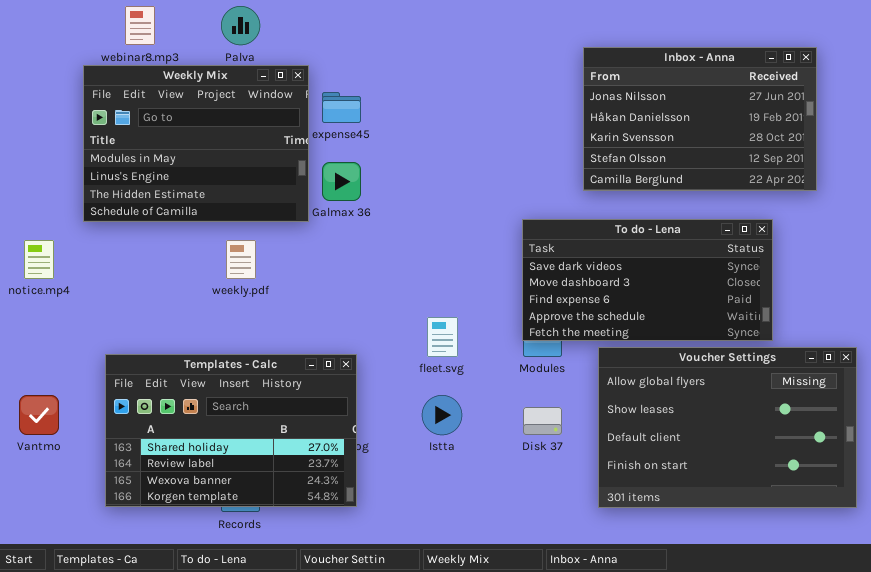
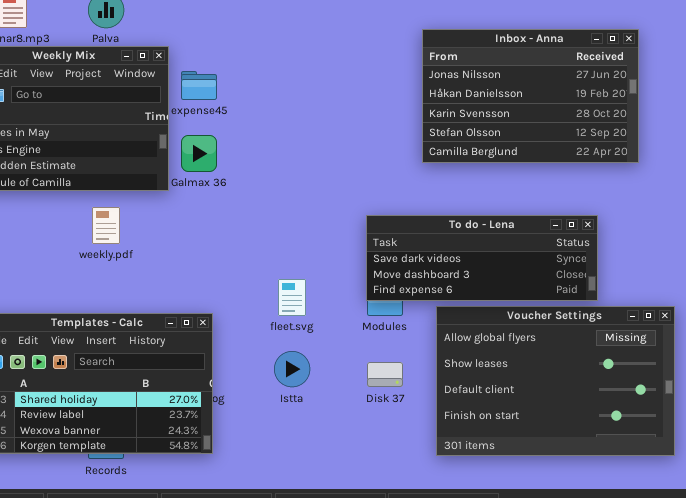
To do - Lena: [522,219,773,341] -> [366,215,598,301], resized

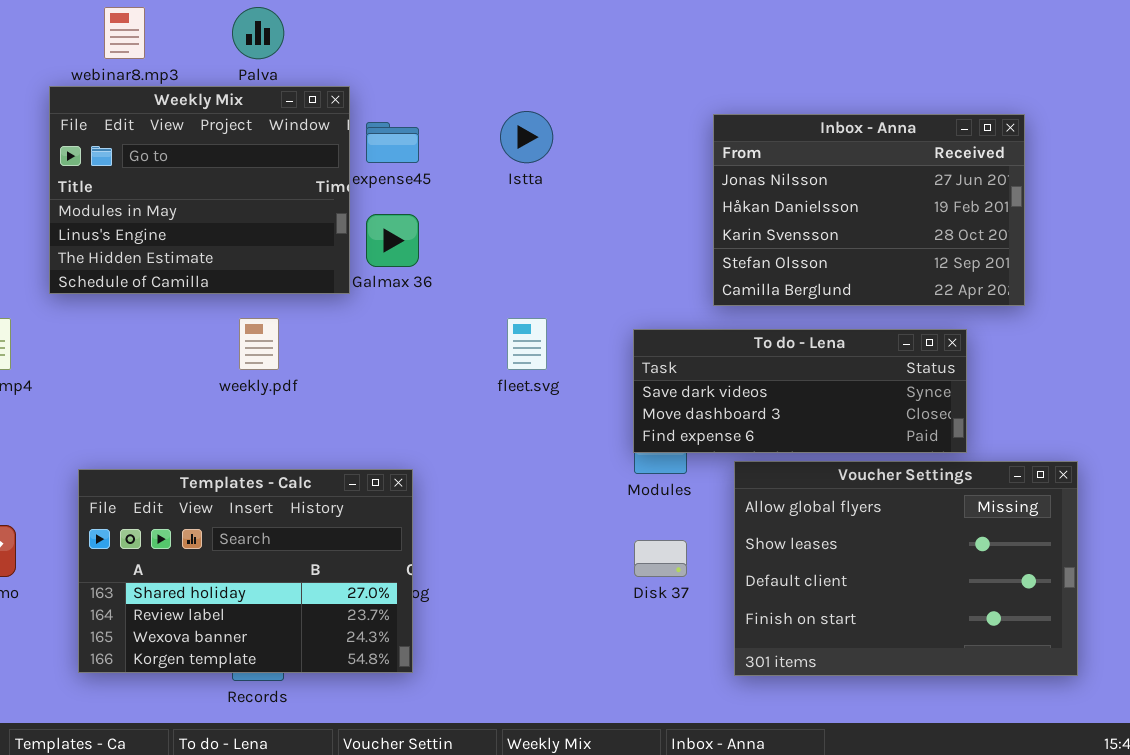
Inbox - Anna: [422,29,639,163] -> [713,114,1025,306], moved
fleet.svg: [278,279,306,316] -> [507,318,547,370], moved
Istta: [274,351,310,387] -> [500,111,553,163], moved

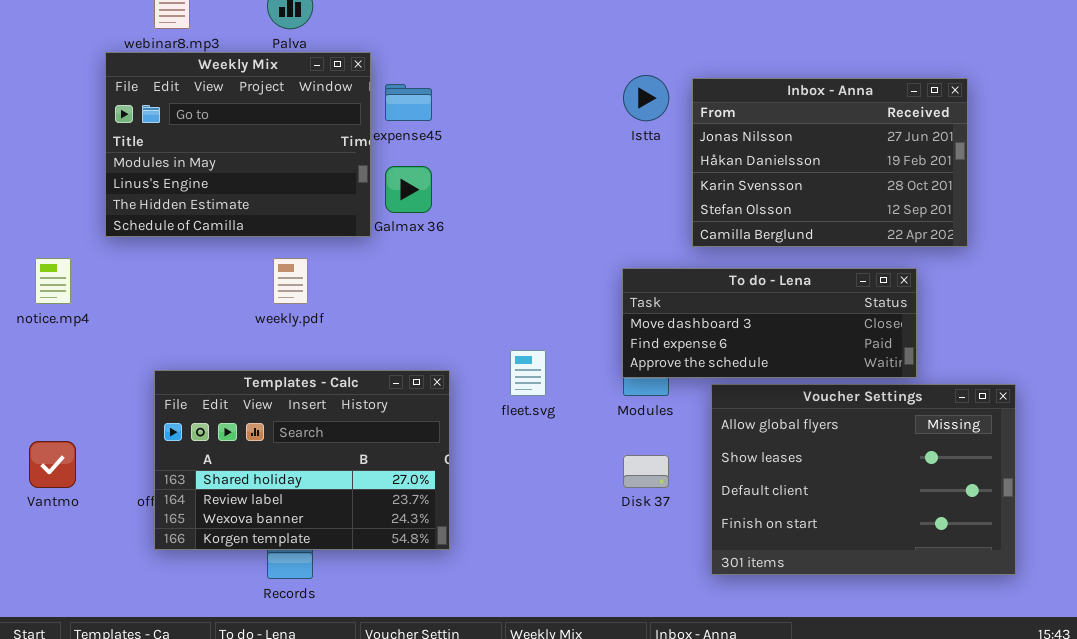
Istta: [500,111,553,163] -> [623,75,669,121], moved
fleet.svg: [507,318,547,370] -> [510,350,546,396], moved
To do - Lena: [633,329,967,453] -> [622,268,917,378], scrolled down 1 row
Templates - Calc: [78,469,413,673] -> [154,370,450,550], moved

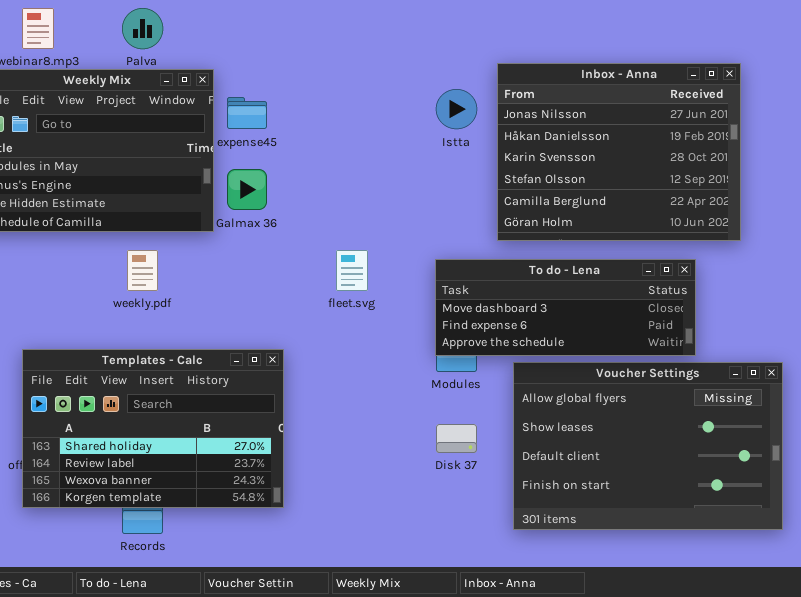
Inbox - Anna: [692,78,968,247] -> [497,63,741,241], resized
fleet.svg: [510,350,546,396] -> [336,250,368,291], moved

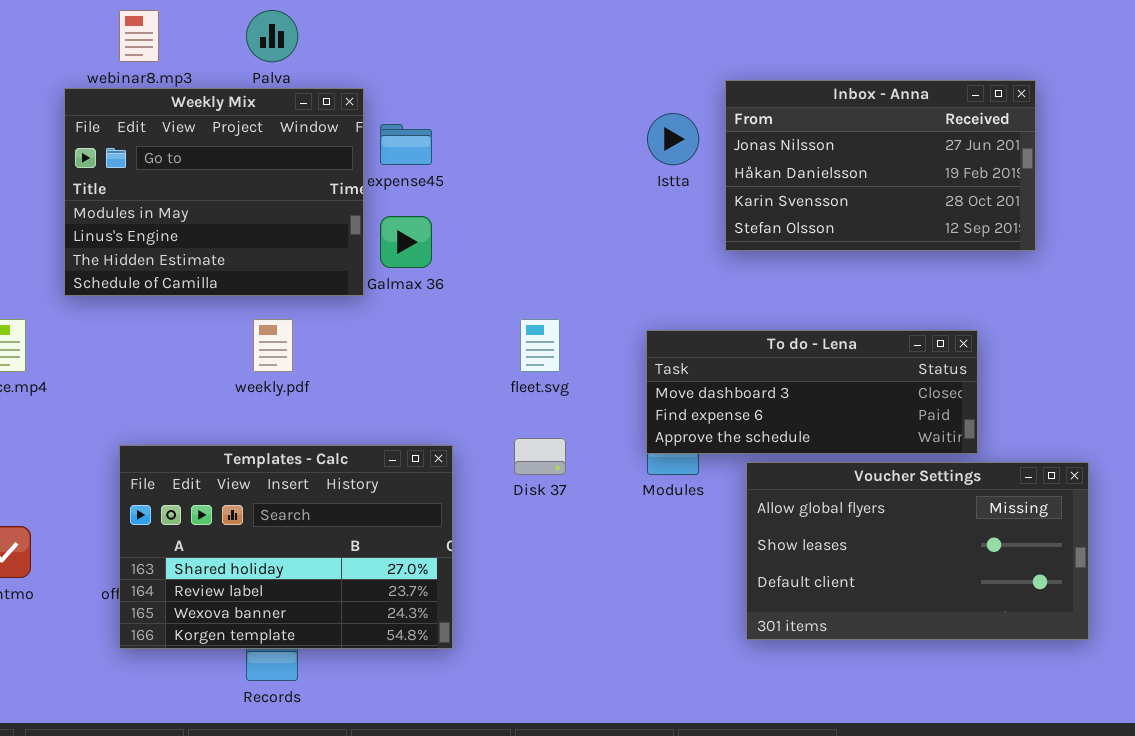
Inbox - Anna: [497,63,741,241] -> [725,80,1036,251], resized
Voucher Settings: [513,362,783,530] -> [746,462,1089,640], resized
Disk 37: [436,424,477,453] -> [514,438,566,475], moved

